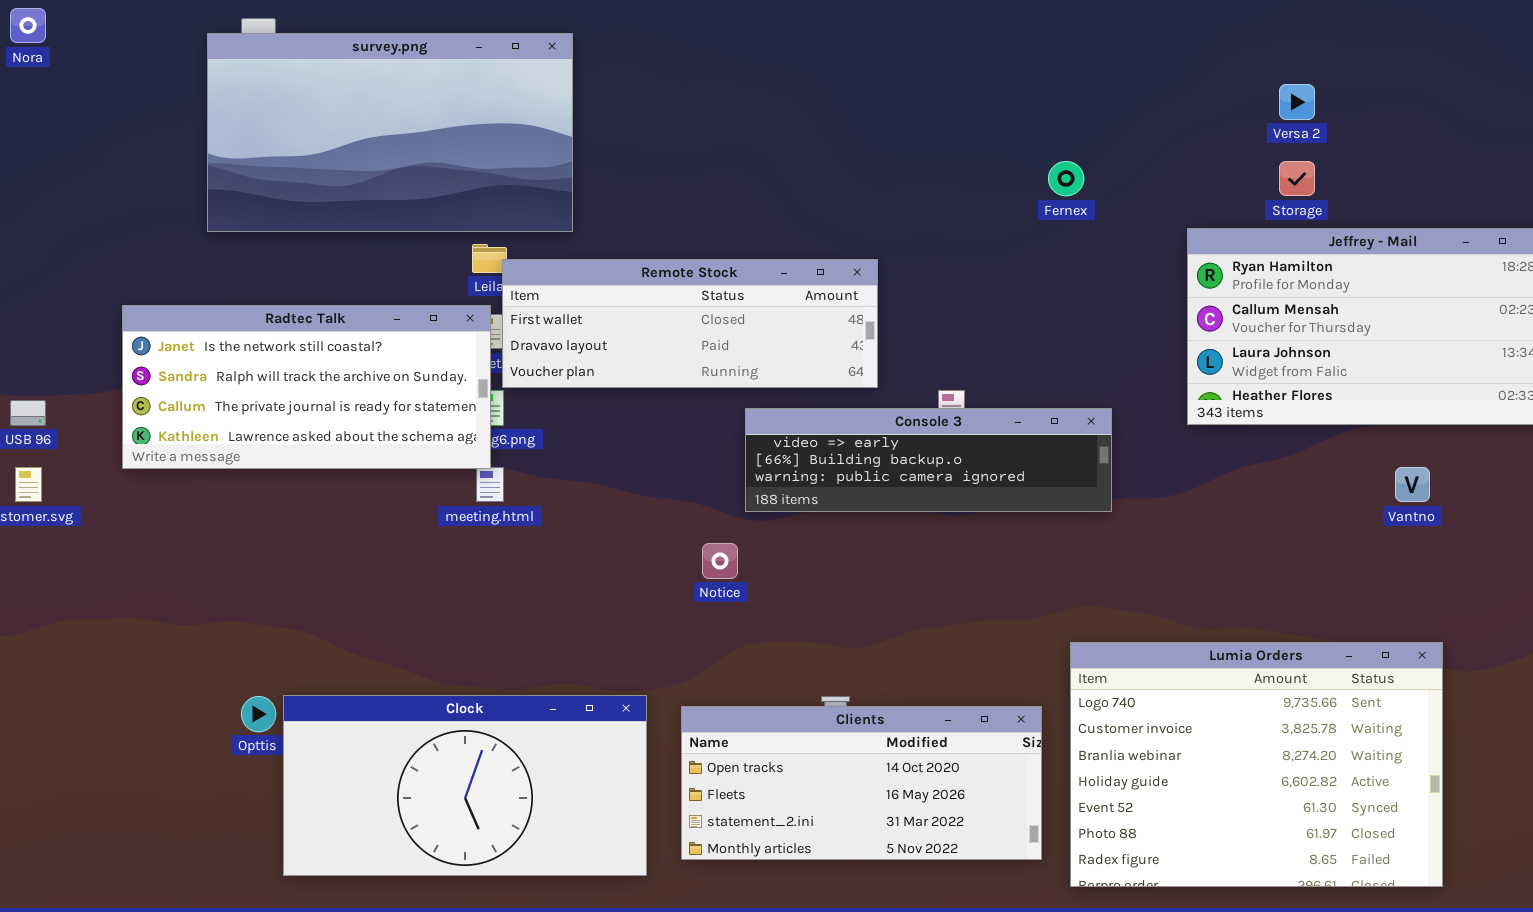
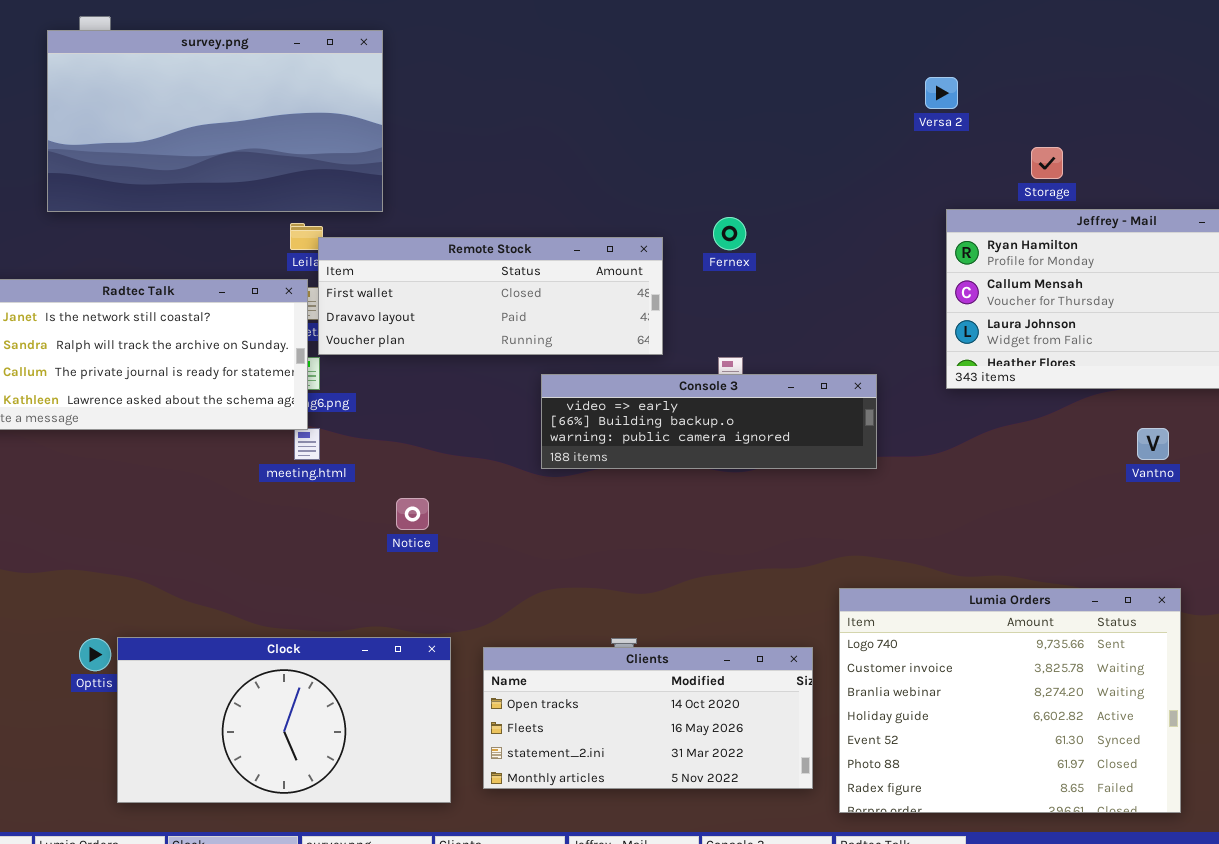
Versa 2: [1279,84,1315,120] -> [925,77,958,109], moved
Fernex: [1048,161,1084,196] -> [713,217,746,250], moved
Notice: [702,543,738,579] -> [396,498,429,530], moved

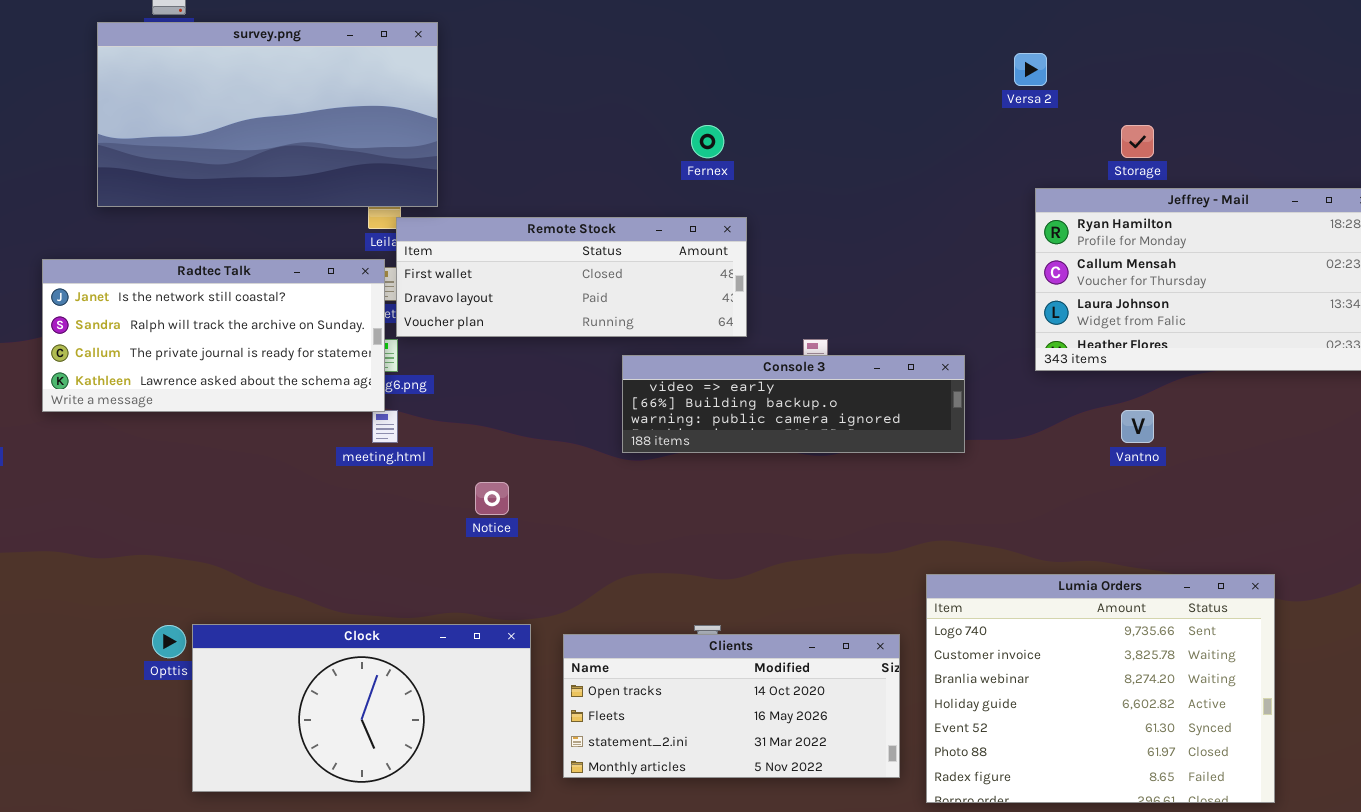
survey.png: [47,30,383,212] -> [97,22,438,207], moved
Fernex: [713,217,746,250] -> [691,125,724,158], moved
Vantno: [1137,428,1169,460] -> [1121,410,1154,443], moved

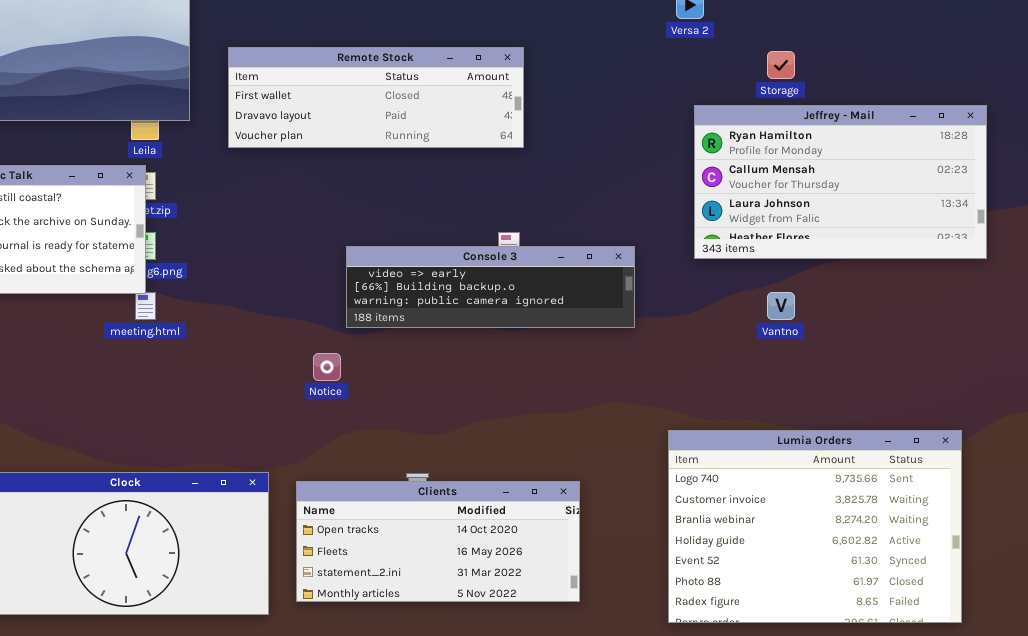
Remote Stock: [396,217,747,337] -> [228,47,524,148], moved
Notice: [475,482,509,515] -> [313,353,341,381], moved
Lumia Orders: [926,574,1275,803] -> [668,430,962,623], moved

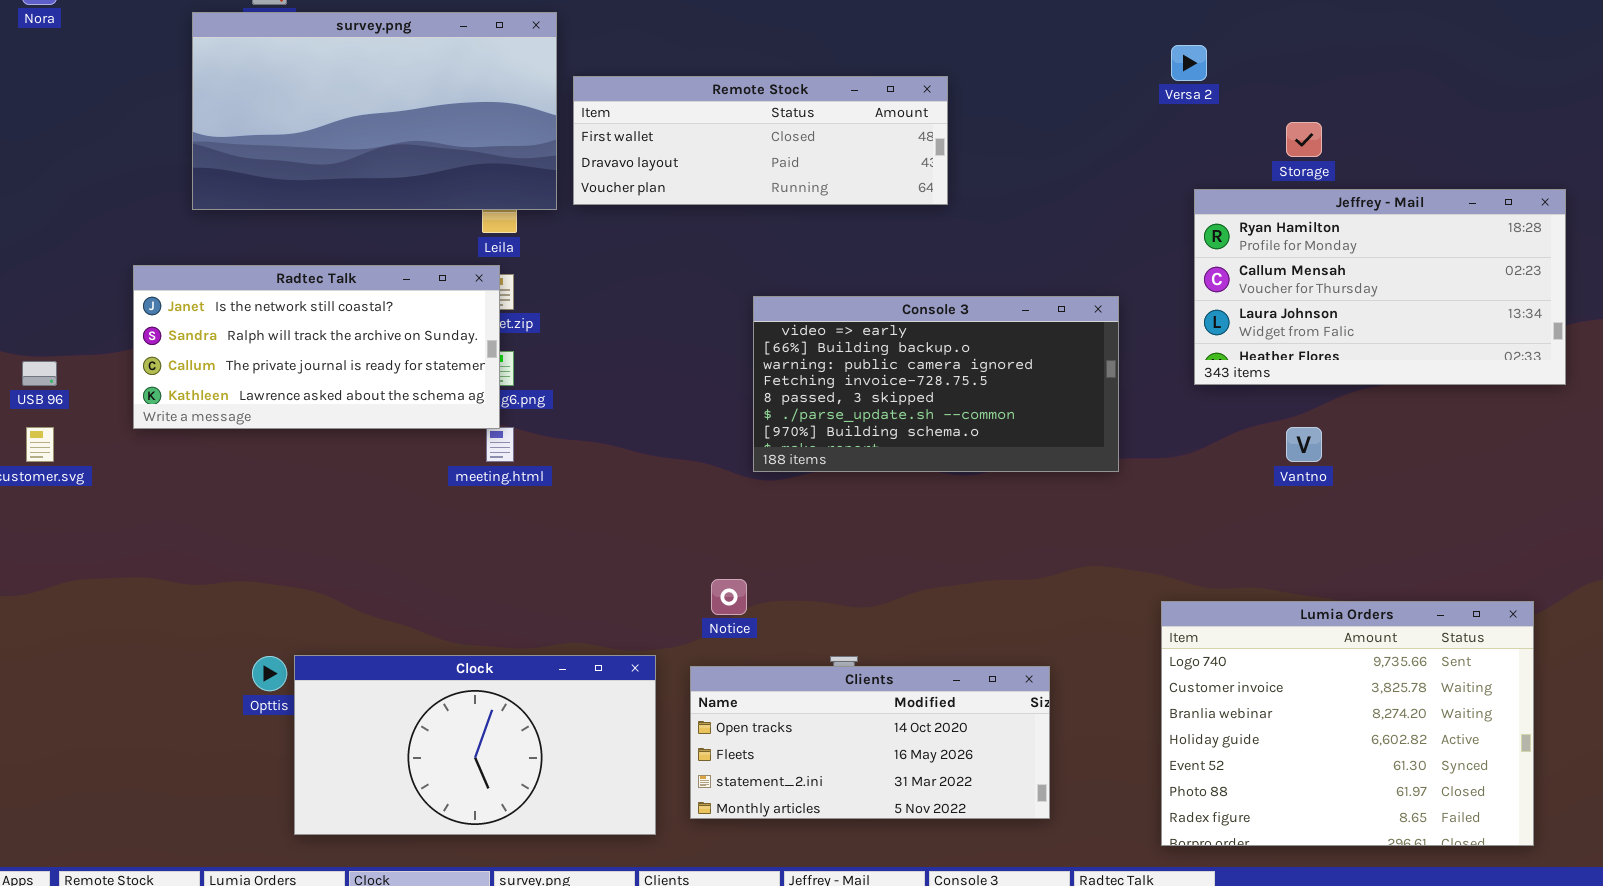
Remote Stock: [228,47,524,148] -> [573,76,948,205], moved
Console 3: [346,246,635,328] -> [753,296,1119,472], resized
Notice: [313,353,341,381] -> [711,579,747,615], moved

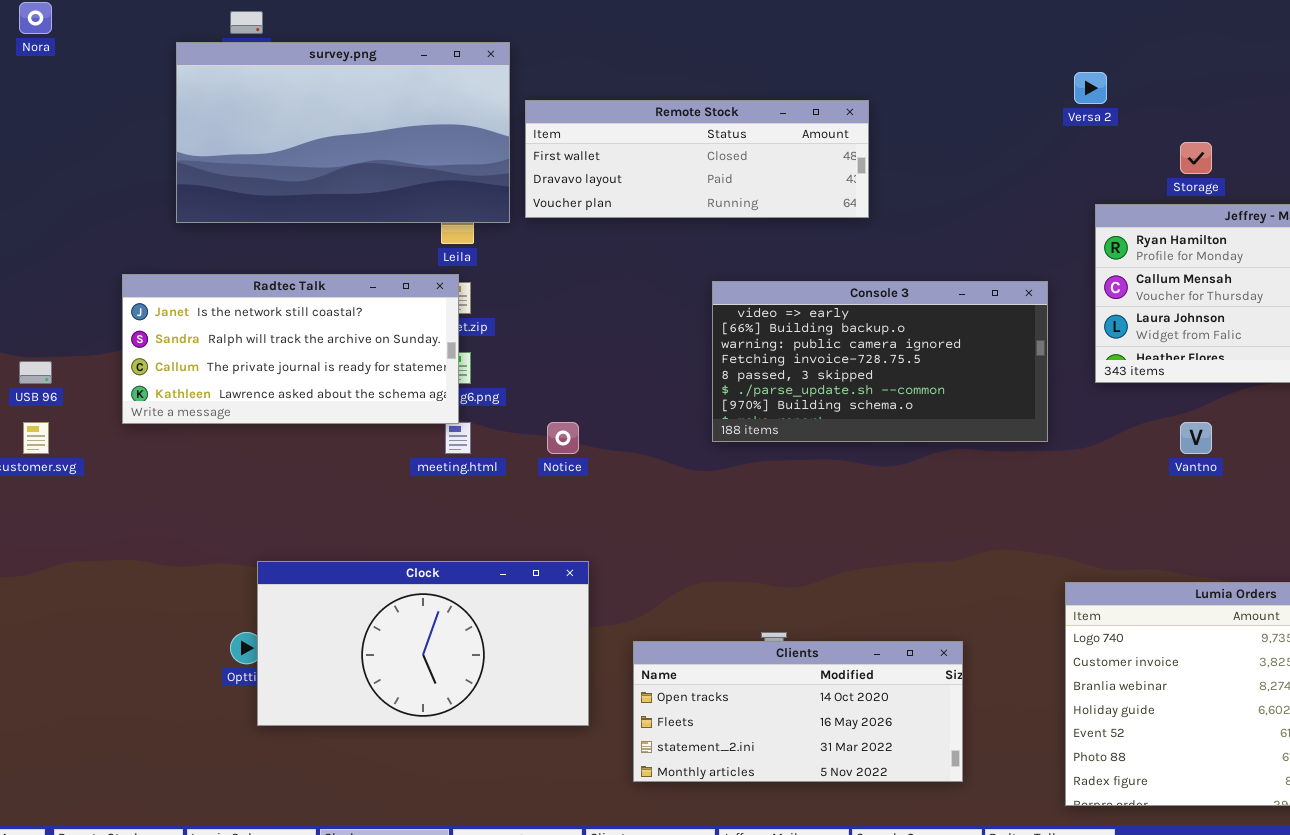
Console 3: [753,296,1119,472] -> [712,281,1048,442], moved
Notice: [711,579,747,615] -> [547,422,579,454], moved
Clock: [294,655,656,835] -> [257,561,589,726], moved

